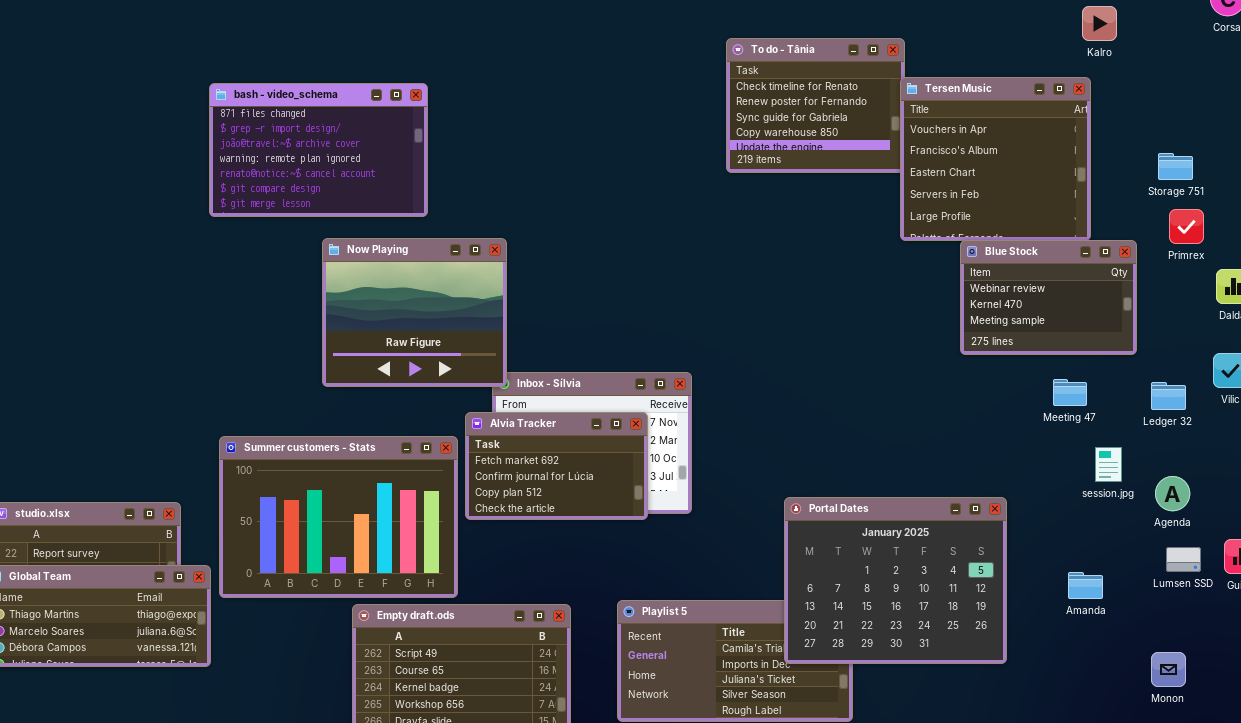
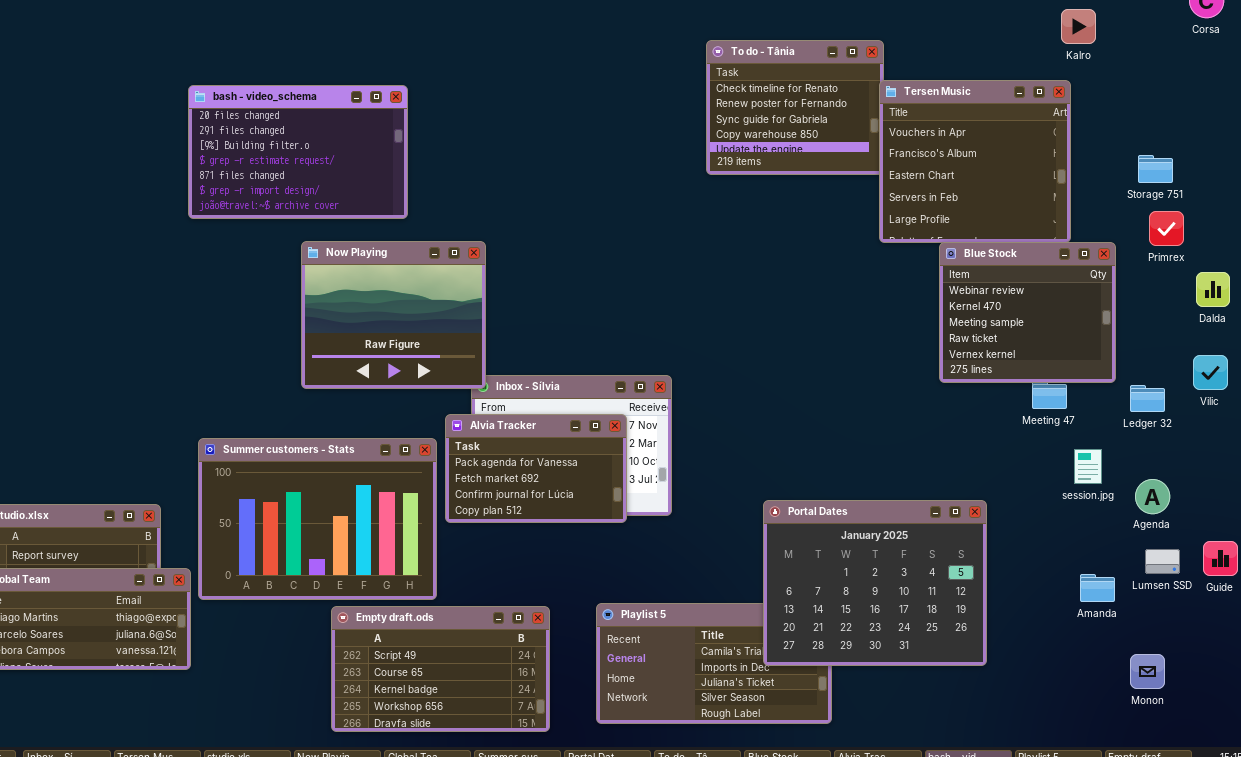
bash - video_schema: [209,83,428,217] -> [188,85,408,219], scrolled up 4 rows
Blue Stock: [960,240,1137,355] -> [939,242,1116,383], resized
Alvia Tracker: [465,412,648,520] -> [445,414,627,523], scrolled up 1 row
Amanda: [1068,572,1103,599] -> [1080,574,1115,602], moved

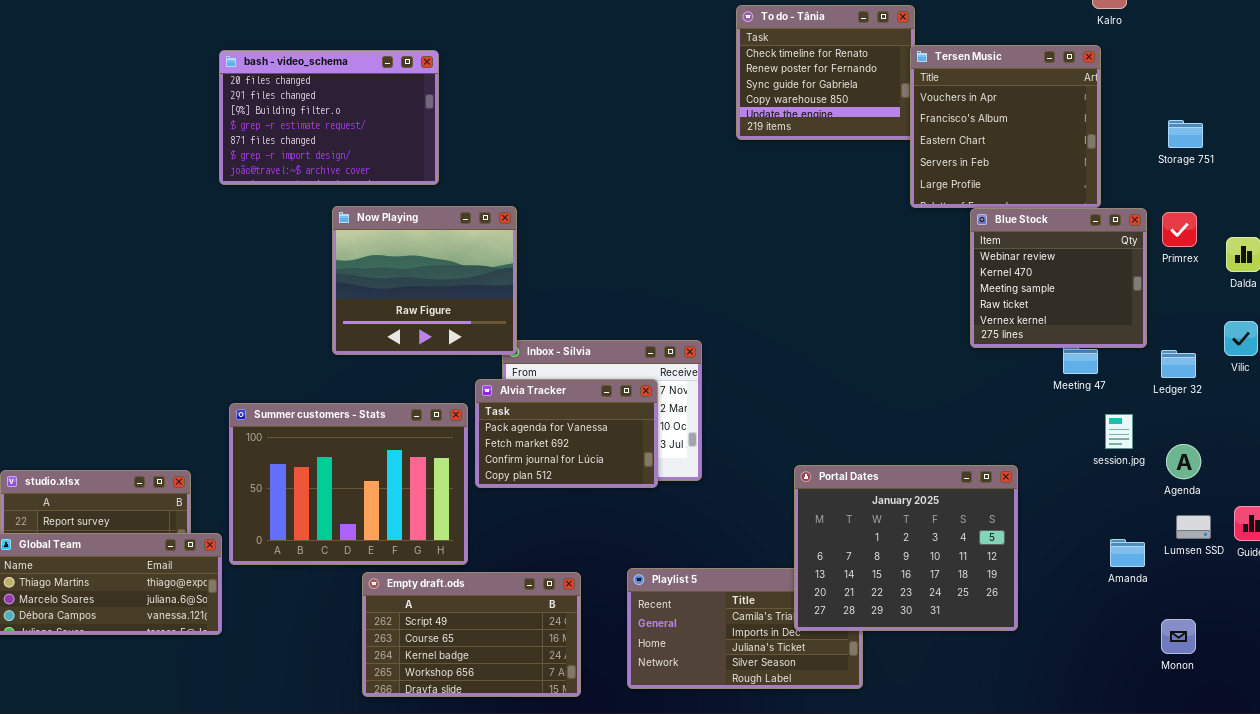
Primrex: [1149,211,1184,246] -> [1162,212,1197,247], moved

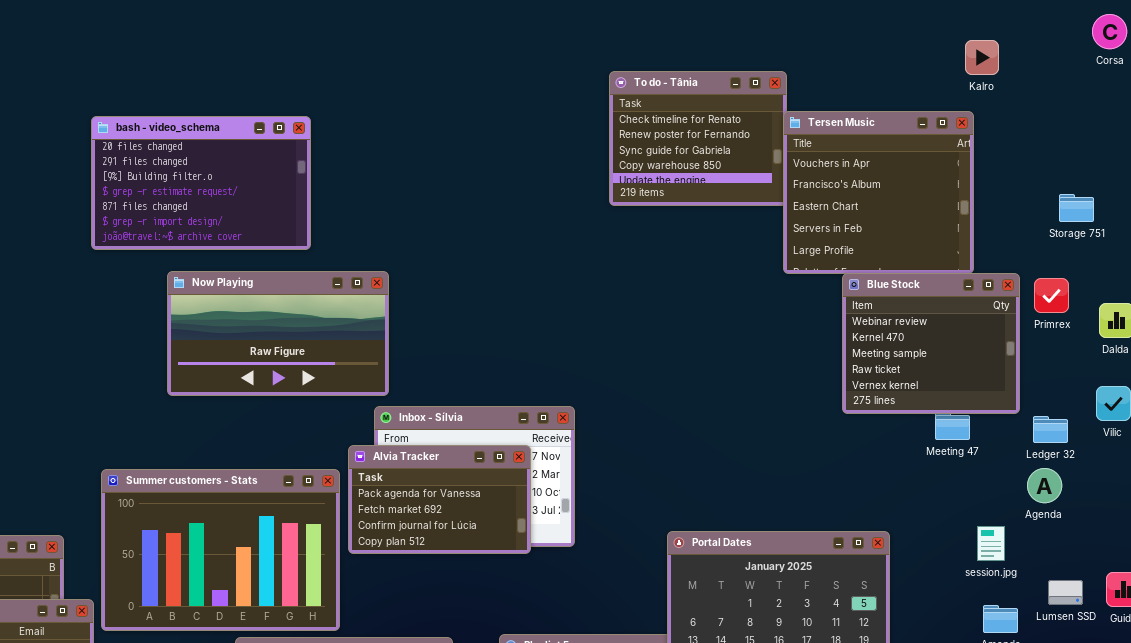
Storage 751: [1168,120,1203,148] -> [1059,194,1094,222], moved
Now Playing: [332,206,517,355] -> [167,271,389,396], resized
session.jpg: [1105,414,1133,449] -> [977,526,1005,561], moved
Agenda: [1166,444,1201,479] -> [1027,468,1062,503], moved

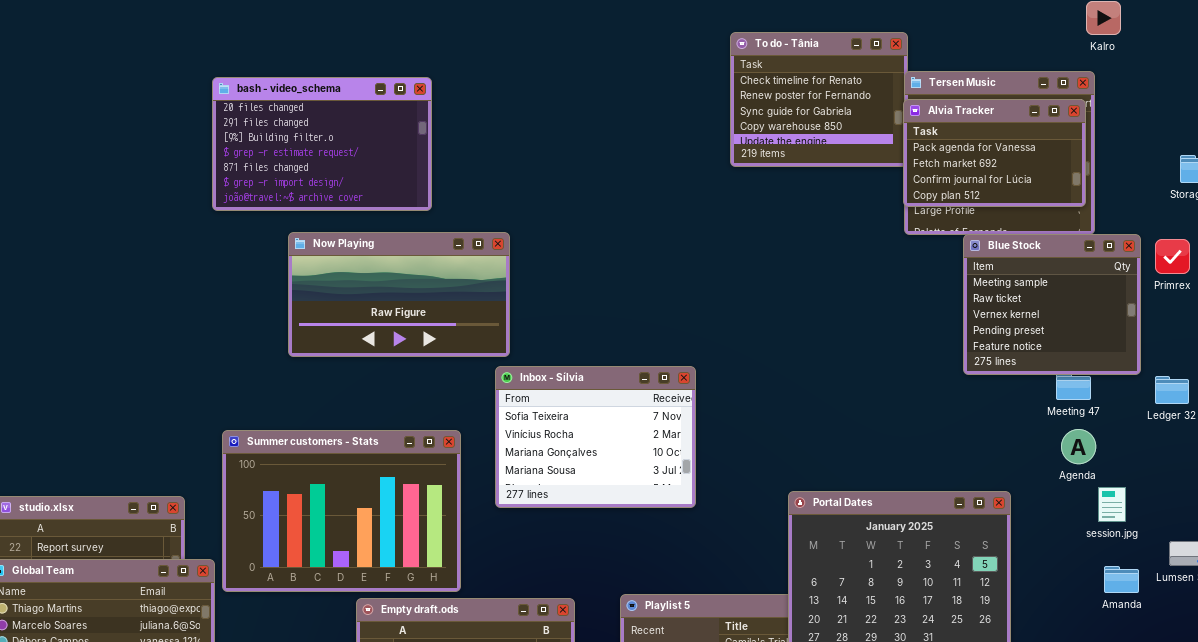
Blue Stock: [842,273,1020,414] -> [963,234,1141,375], scrolled down 2 rows
Alvia Tracker: [348,445,531,554] -> [903,99,1086,207], moved
Agenda: [1027,468,1062,503] -> [1061,429,1096,464], moved

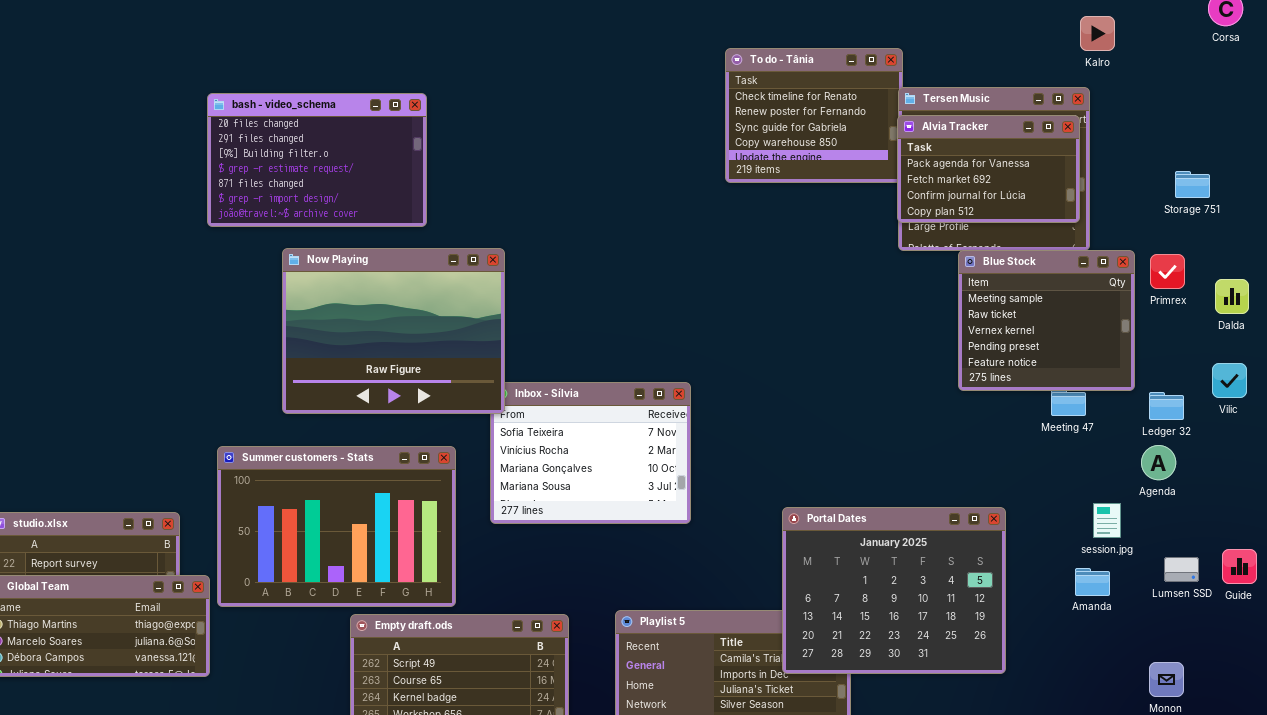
Now Playing: [288,232,510,357] -> [282,248,505,414], resized
Agenda: [1061,429,1096,464] -> [1141,445,1176,480], moved
Amanda: [1104,566,1139,593] -> [1075,568,1110,596], moved

